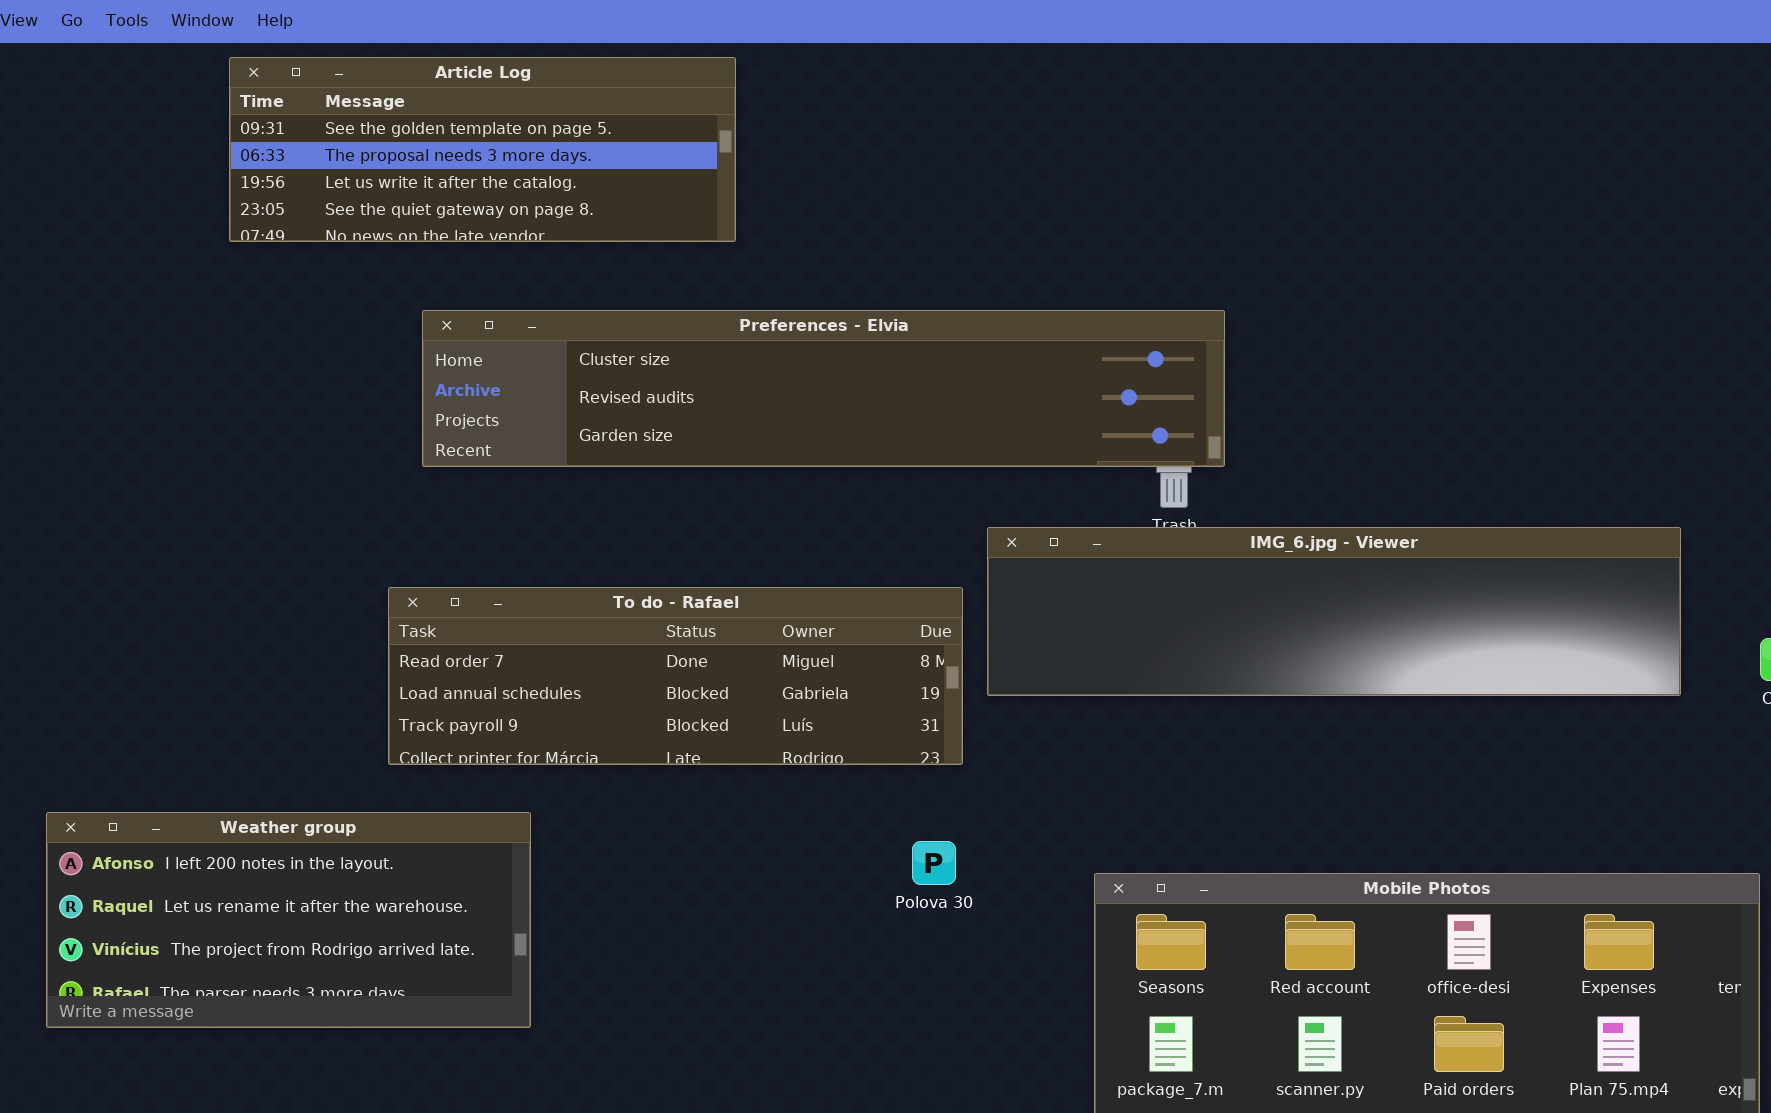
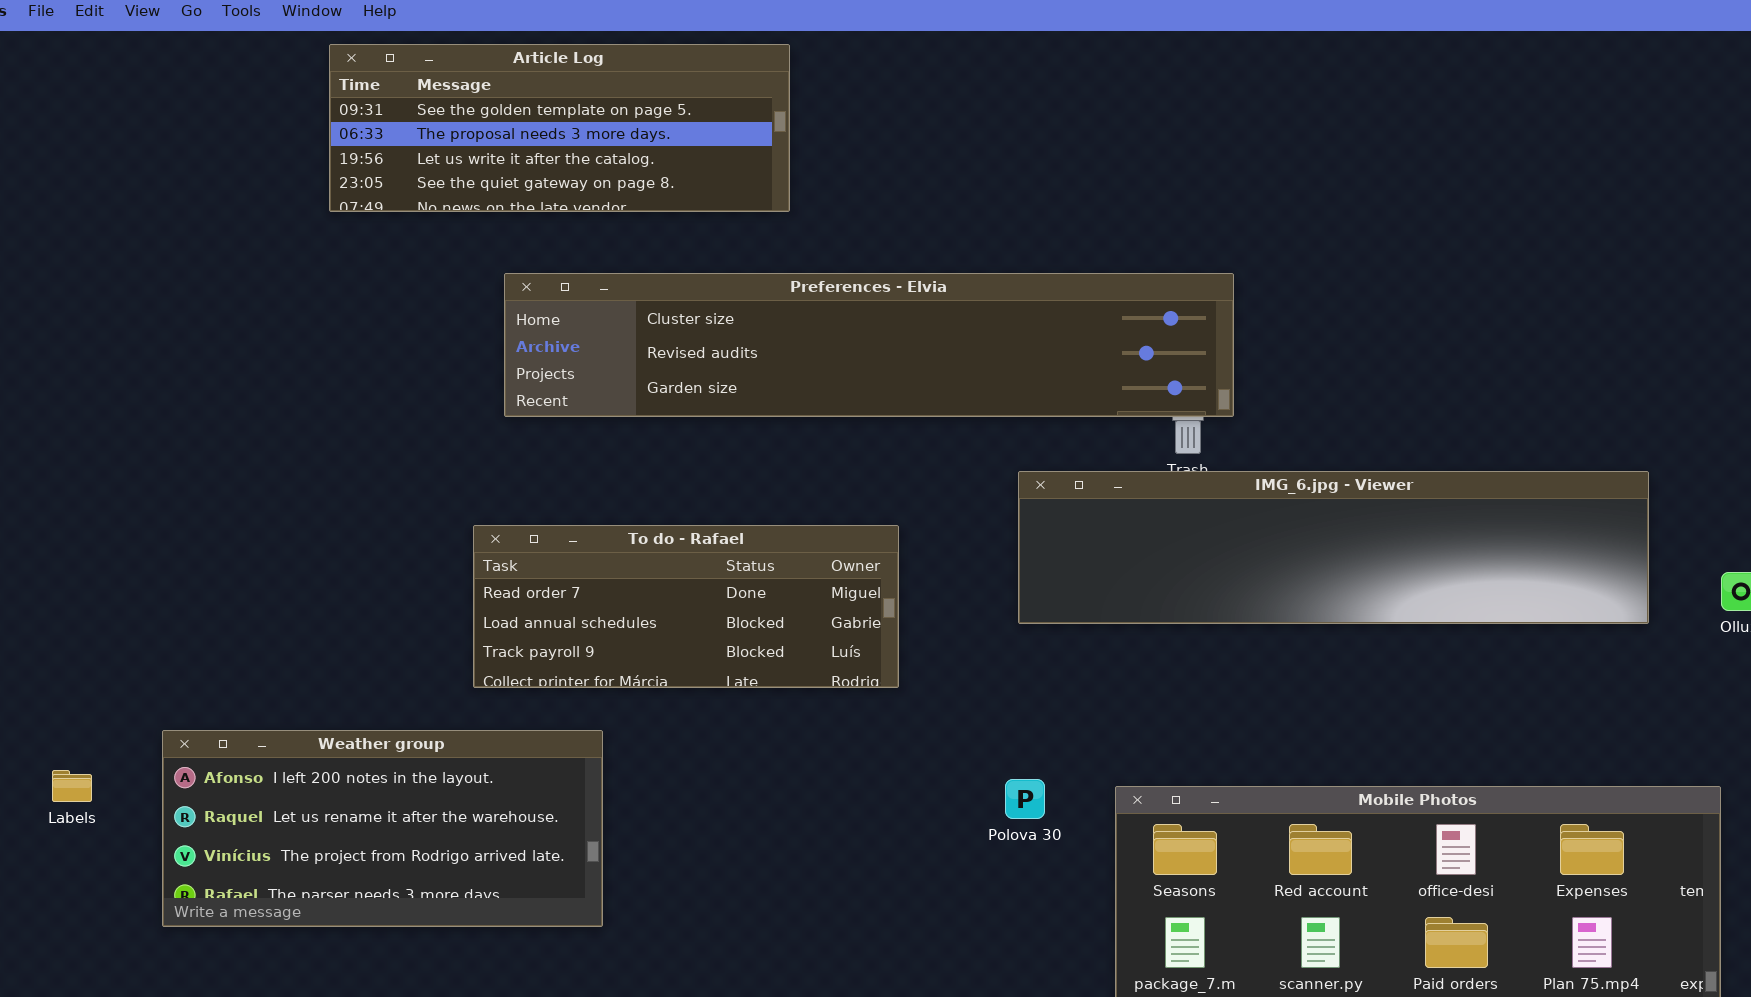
To do - Rafael: [388,587,963,765] -> [473,525,899,688], resized
Polova 30: [912,841,956,885] -> [1005,779,1045,819], moved

